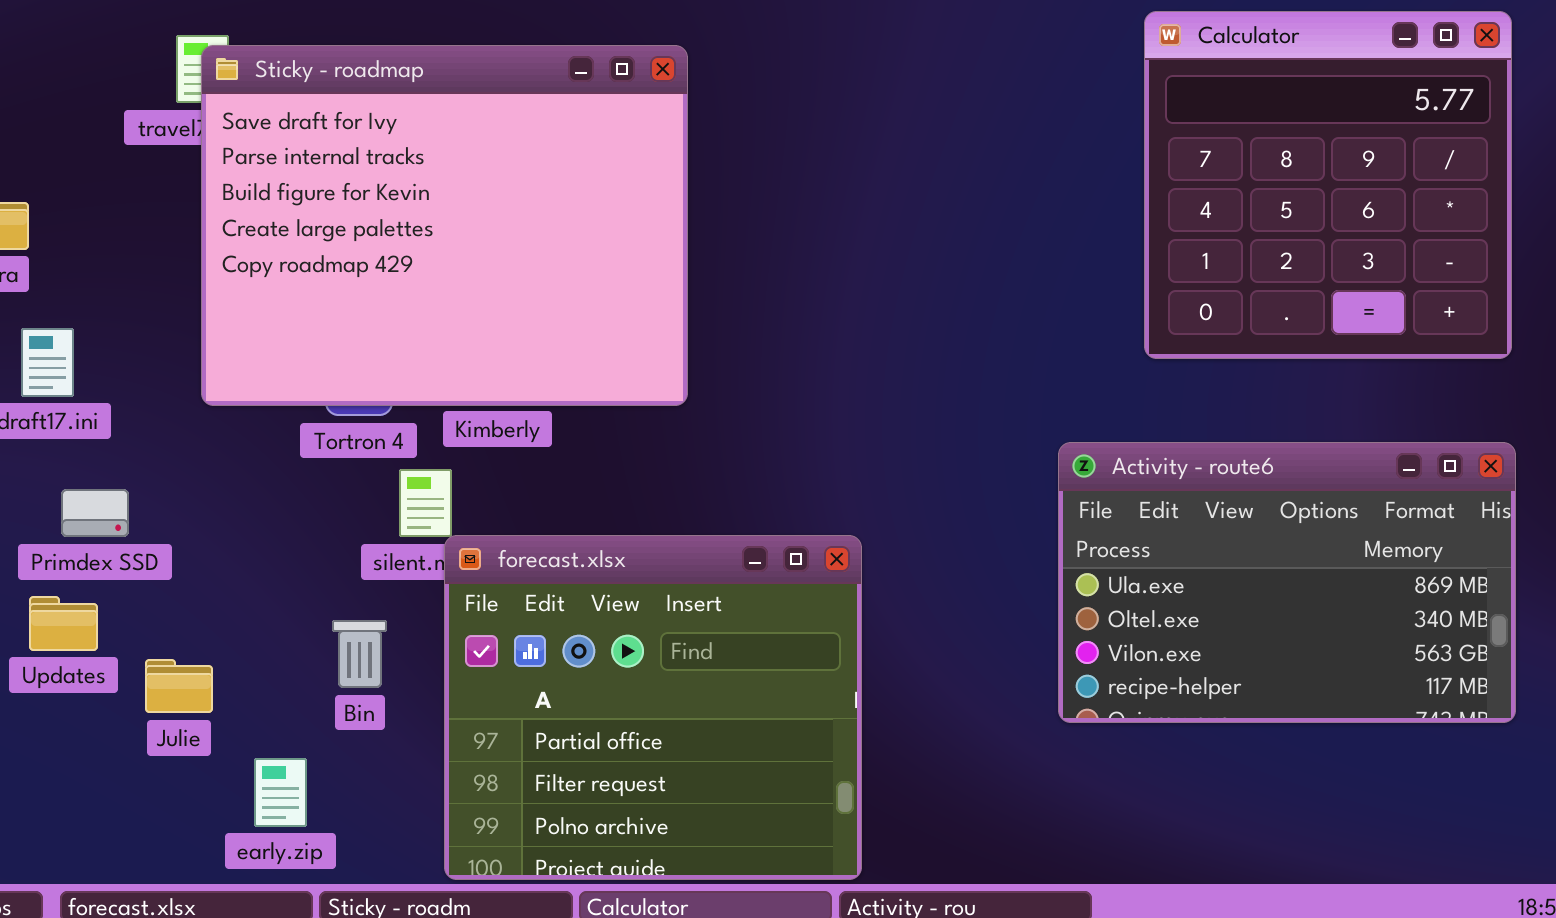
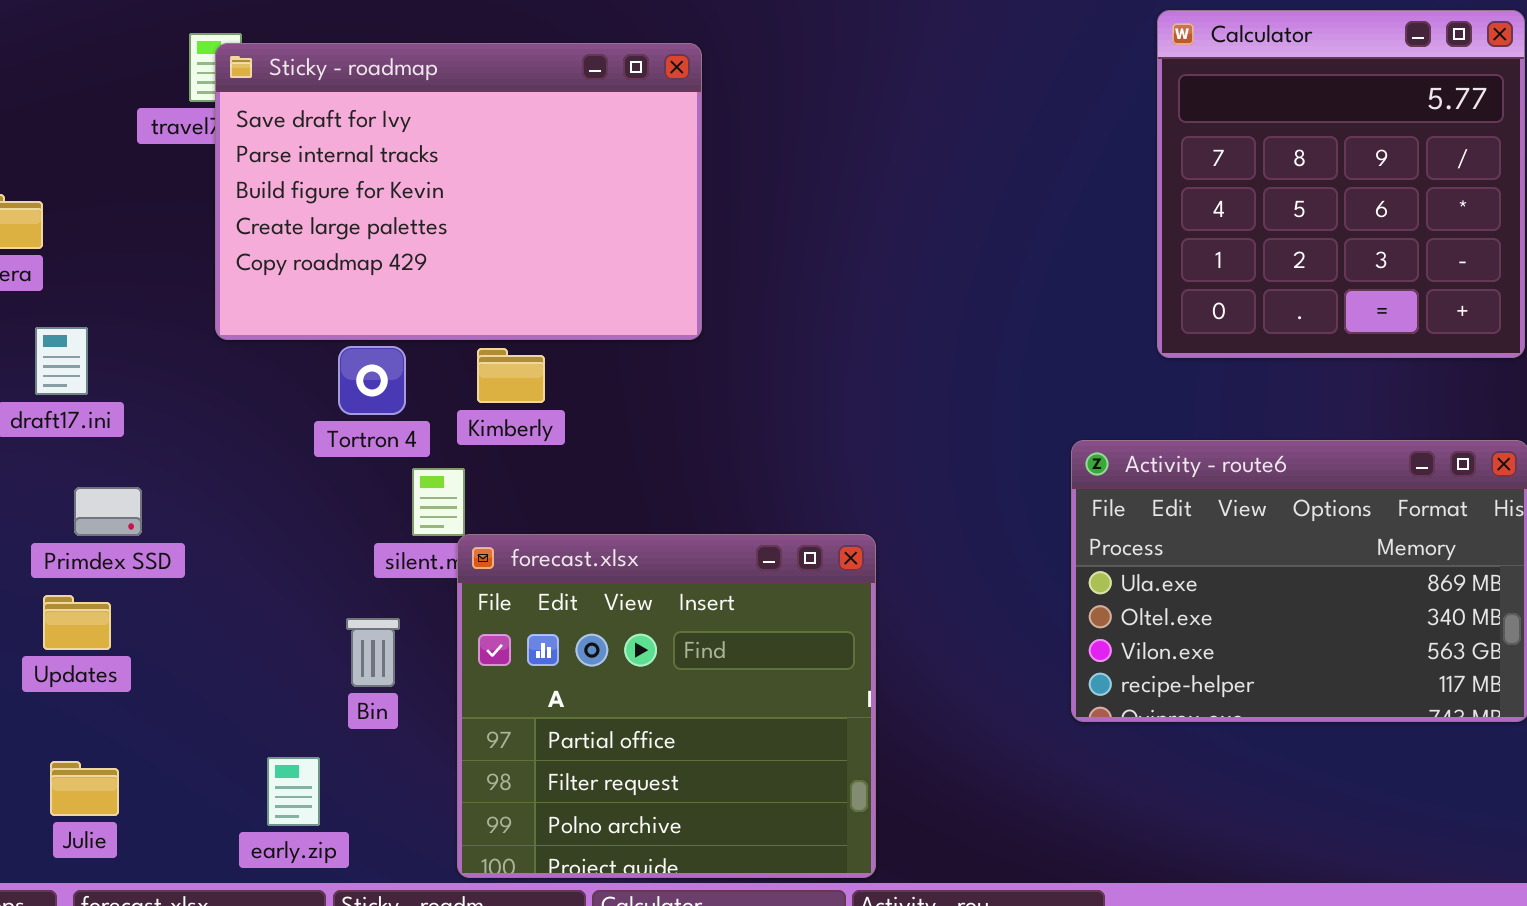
Sticky - roadmap: [201,45,688,406] -> [215,43,702,340], resized
Julie: [145,659,213,713] -> [50,761,119,816], moved

